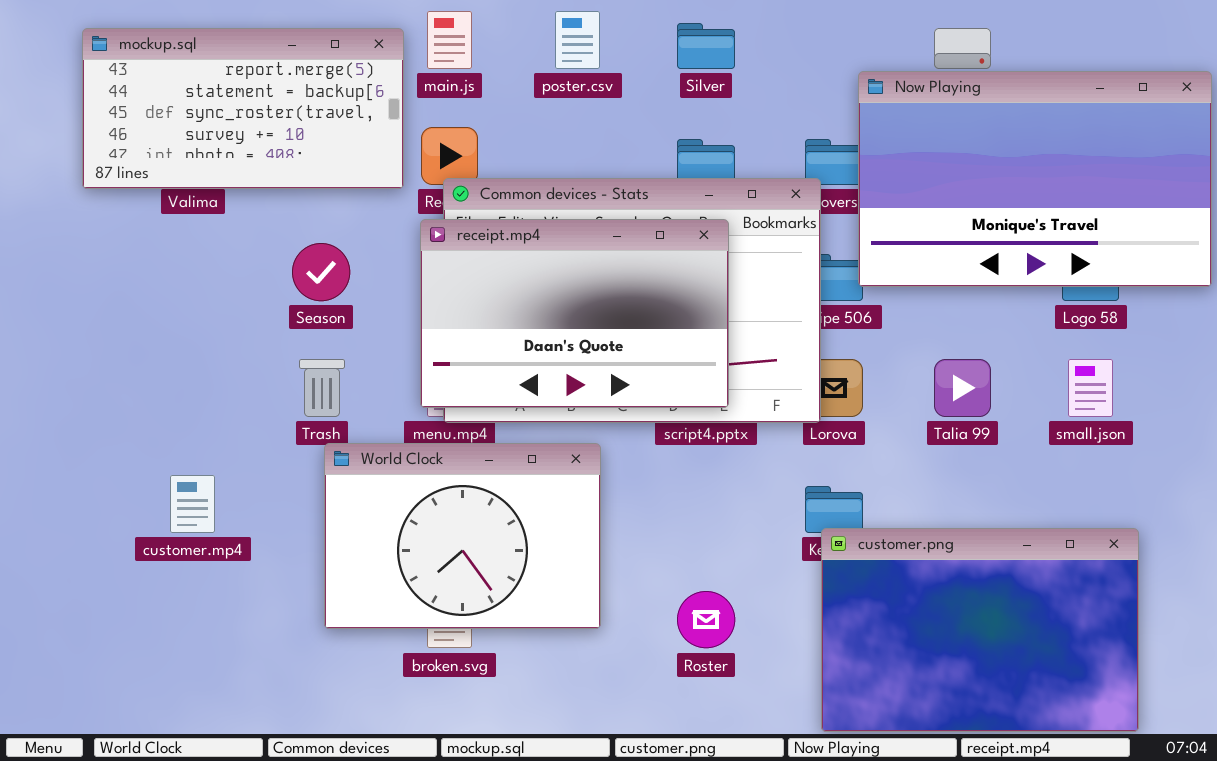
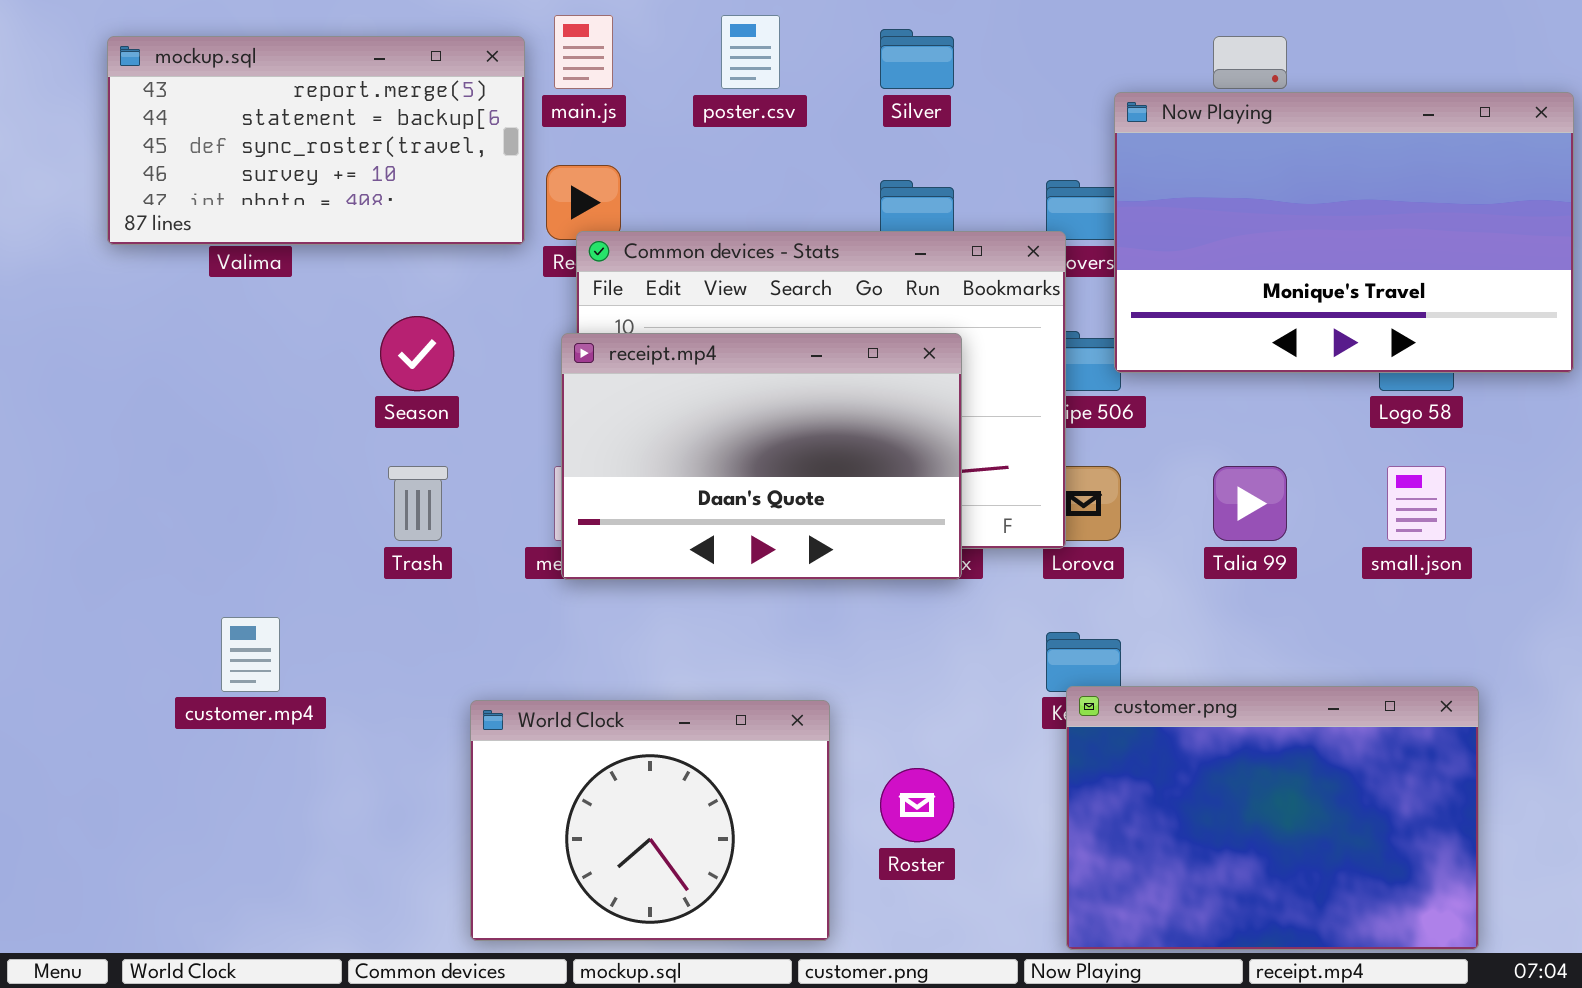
receipt.mp4: [420,219,729,408] -> [561,333,962,580], moved
World Clock: [324,443,601,629] -> [470,700,830,941], moved

